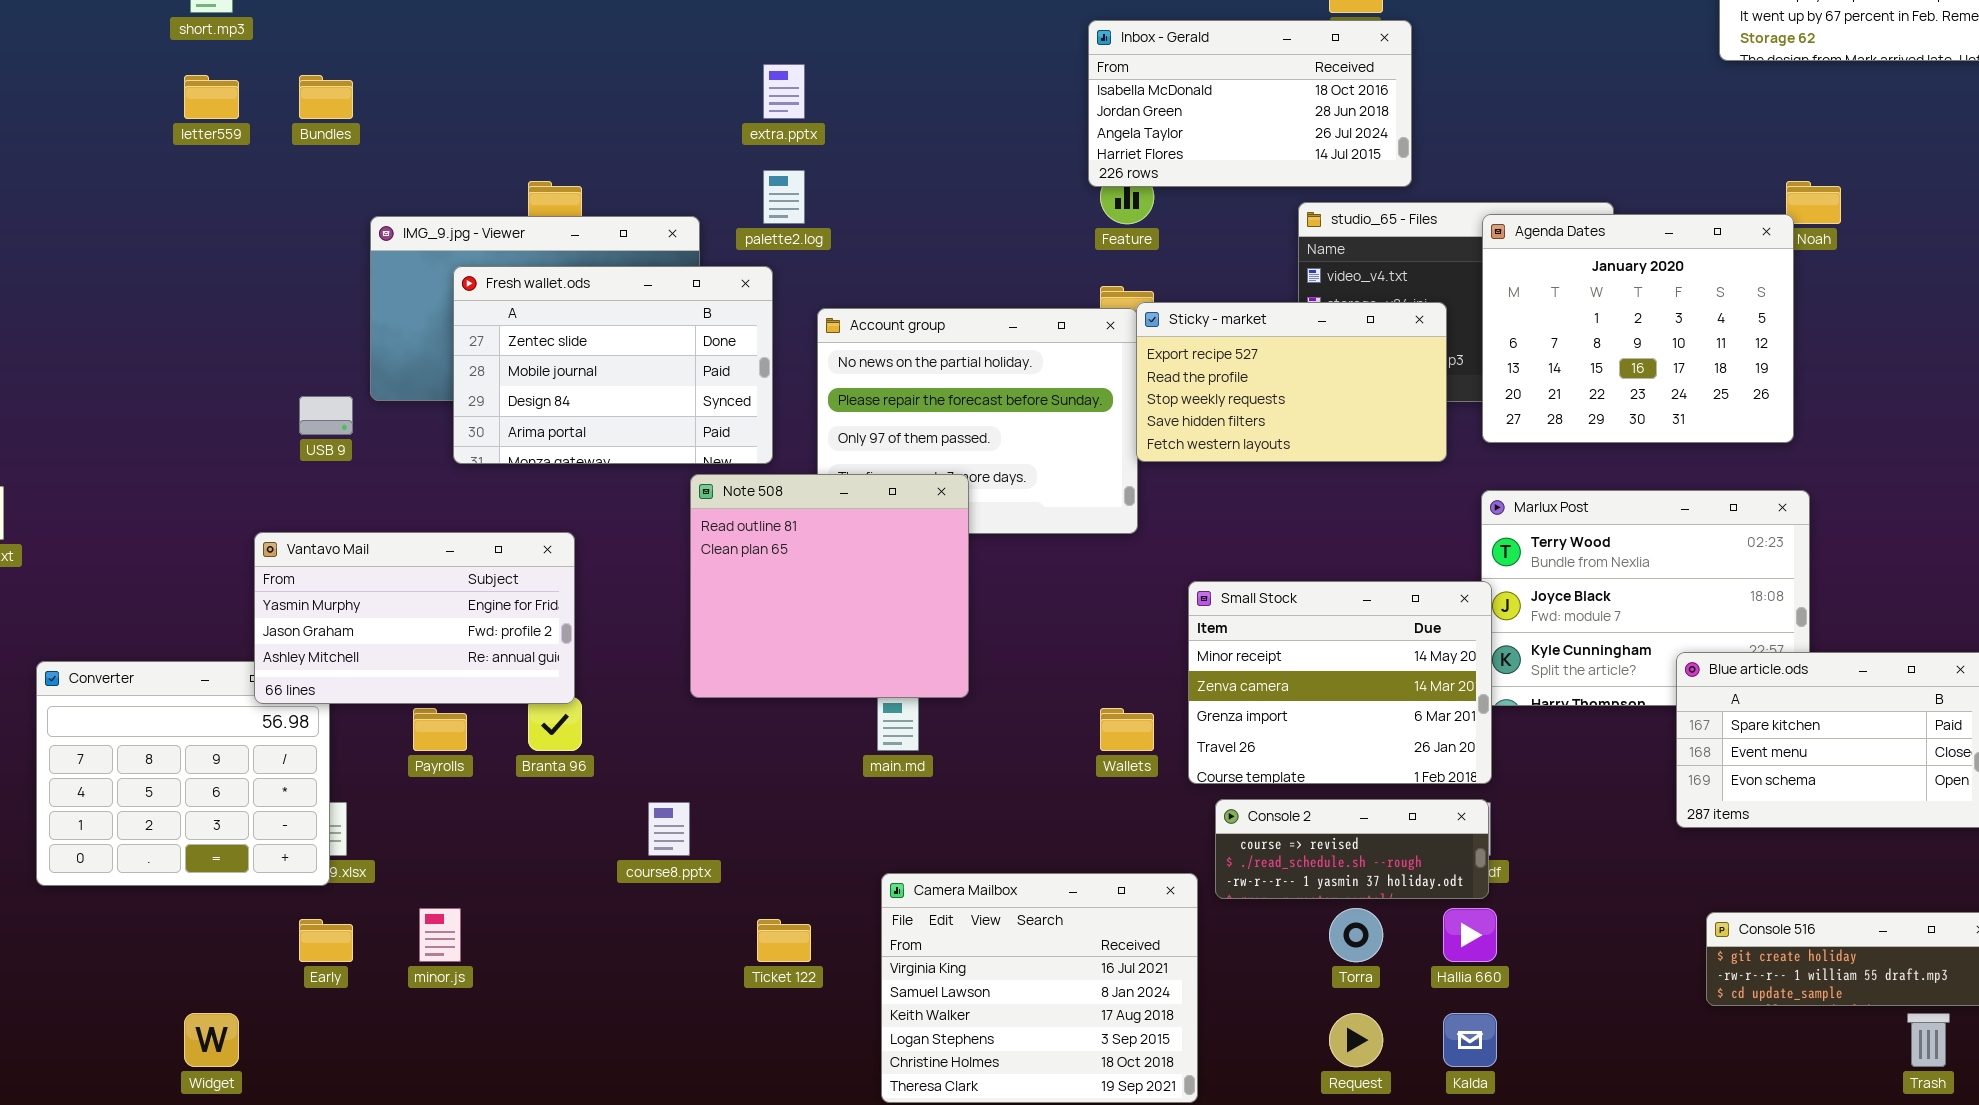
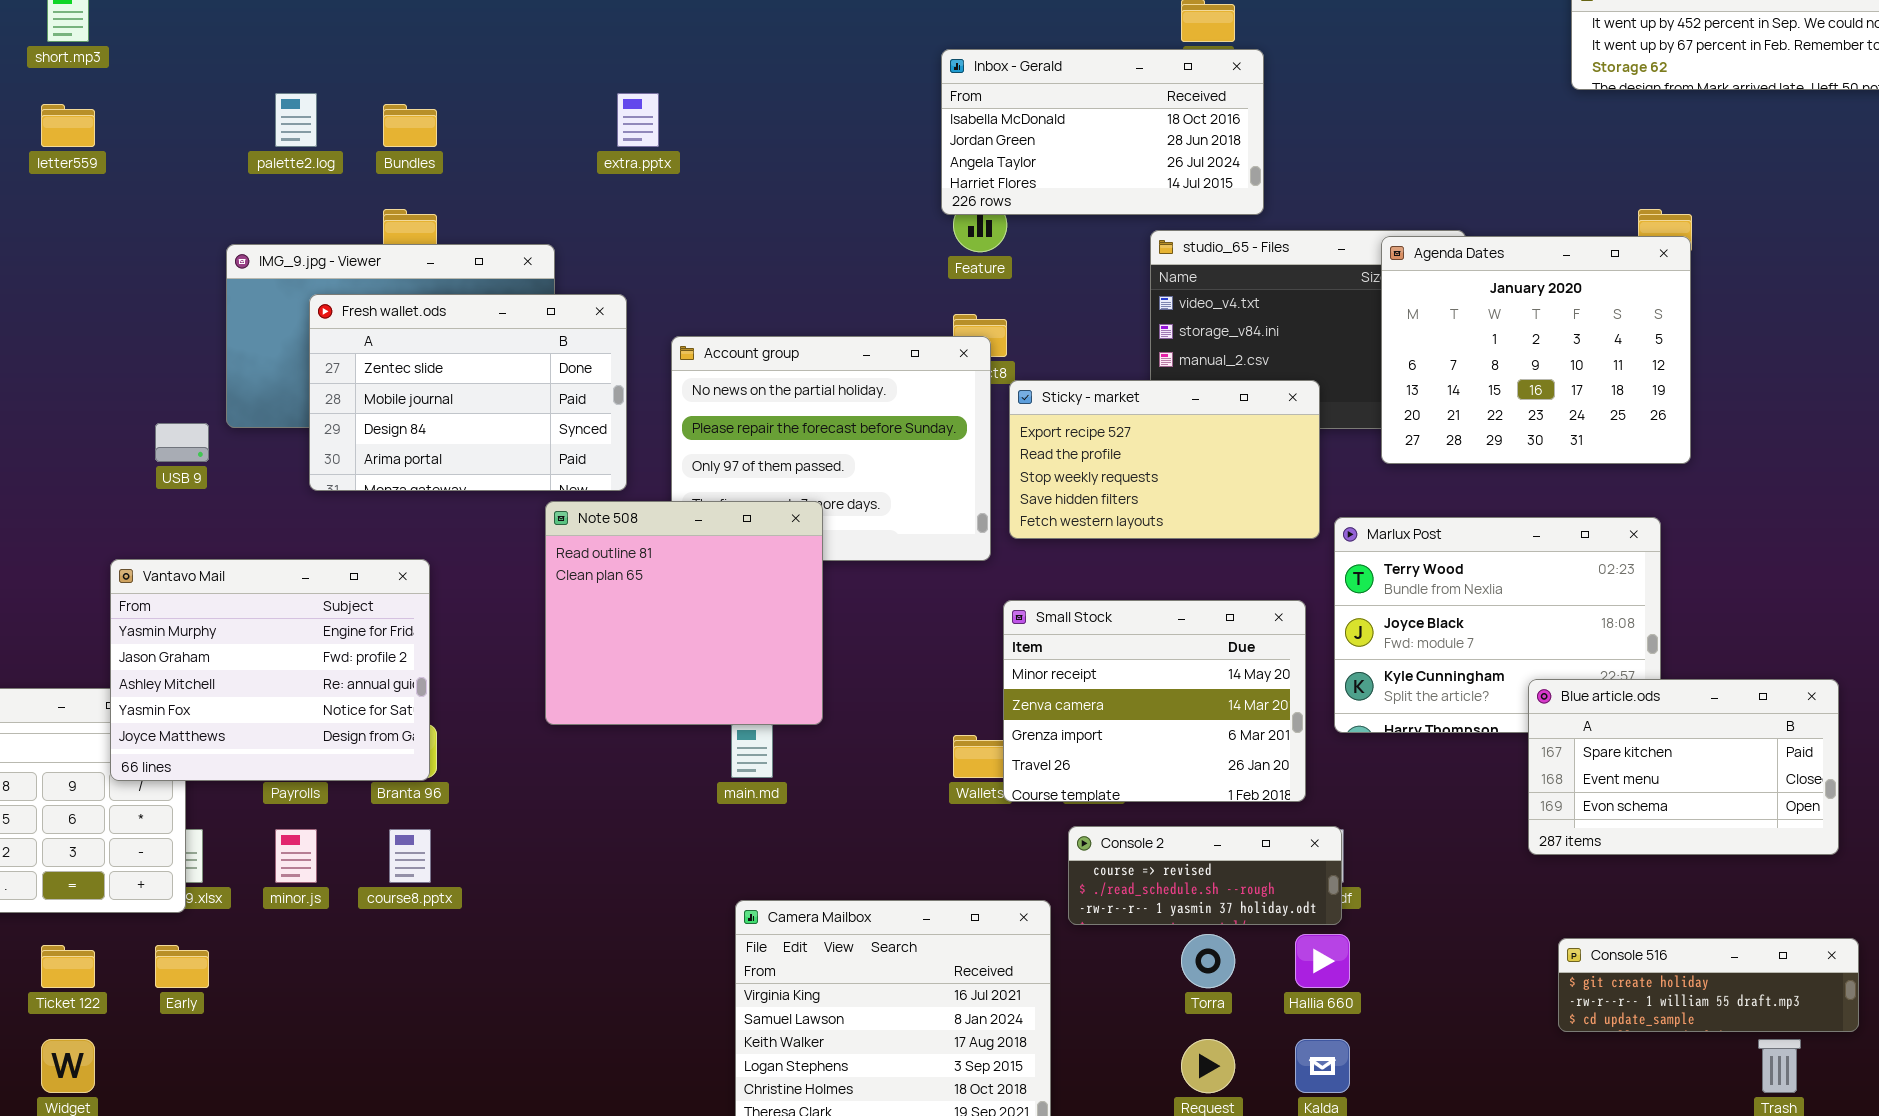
Bundles: [299,75,353,119] -> [383,104,437,147], moved
palette2.log: [763,170,805,224] -> [275,93,317,147], moved
Agenda Dates: [1482,214,1794,443] -> [1381,236,1691,464], moved
Sticky - market: [1136,302,1447,462] -> [1009,380,1320,539], moved
Vantavo Mail: [254,532,575,704] -> [110,559,430,781], resized
Small Stock: [1188,581,1492,784] -> [1003,600,1306,802], moved
course8.pptx: [648,802,690,856] -> [389,829,431,883], moved
minor.js: [419,908,461,962] -> [275,829,317,883], moved
Ticket 122: [757,919,811,962] -> [41,945,95,988], moved

